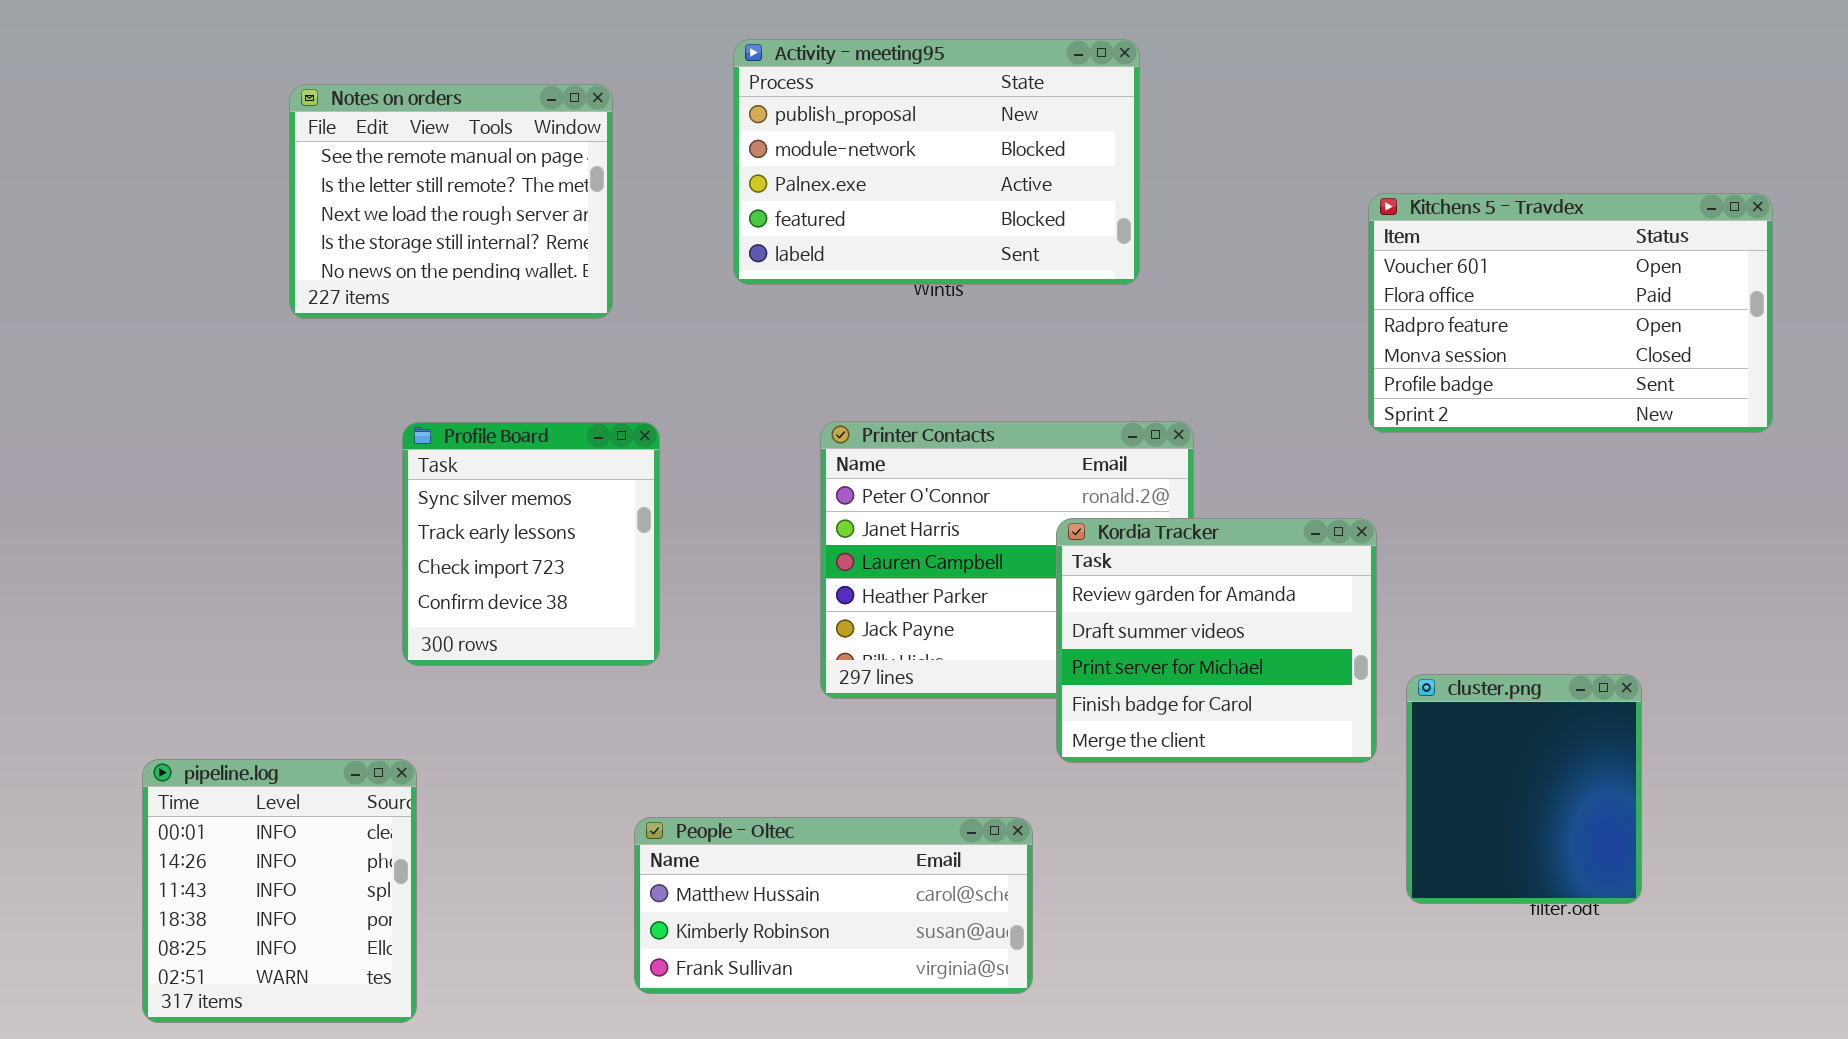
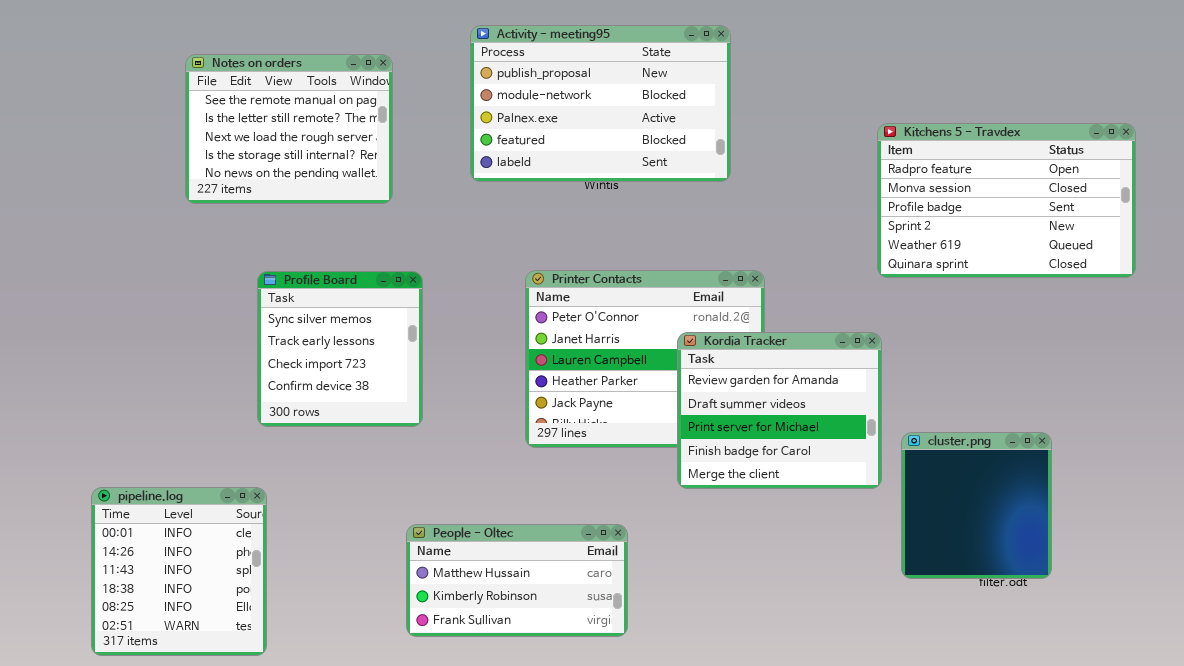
Kitchens 5 - Travdex: [1368,193,1773,433] -> [877,123,1136,278], scrolled down 2 rows
People - Oltec: [634,817,1033,994] -> [406,524,628,637], resized

